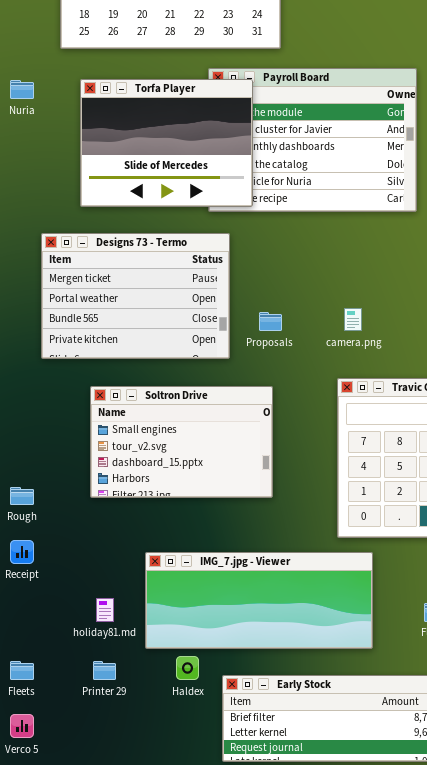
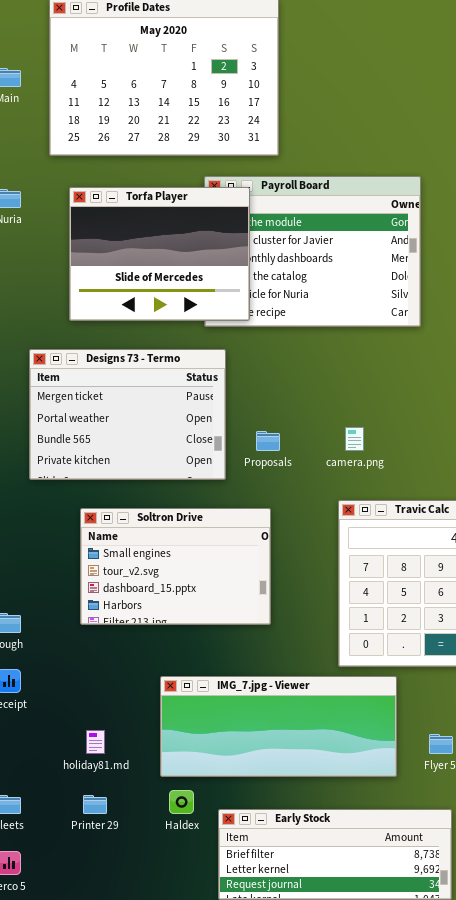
IMG_7.jpg - Viewer: [145,552,373,649] -> [160,676,397,777], moved

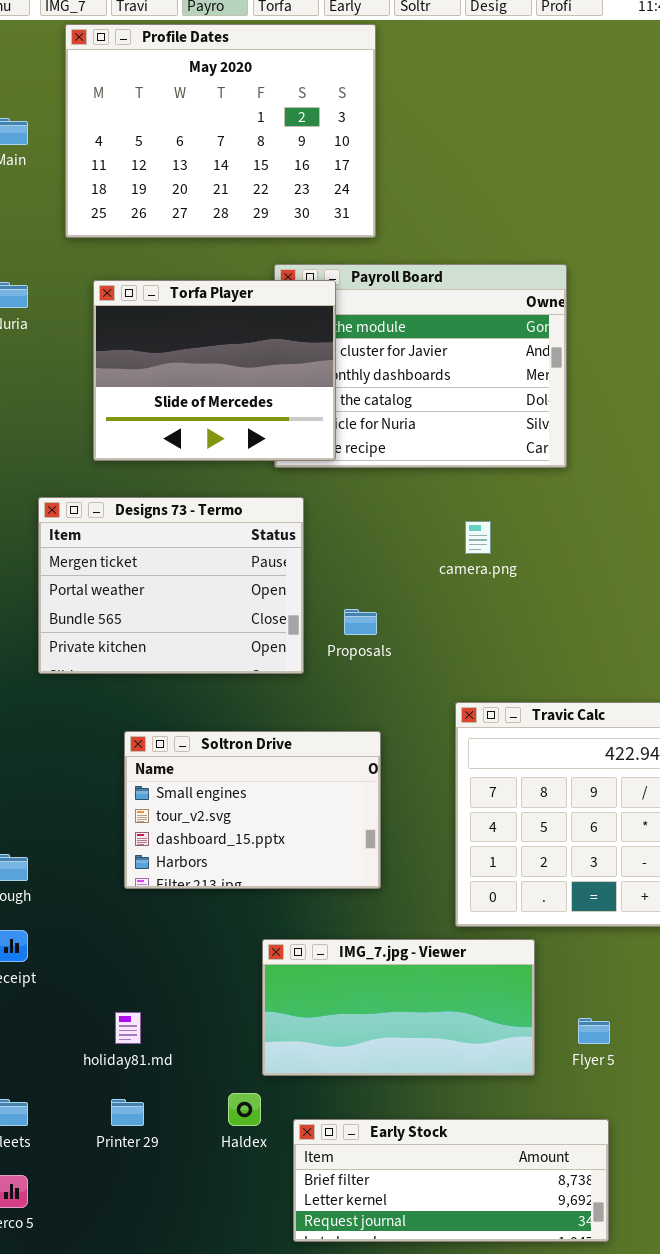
camera.png: [345,427,364,451] -> [465,521,491,554], moved
Soltron Drive: [80,508,271,625] -> [124,731,381,889], moved
IMG_7.jpg - Viewer: [160,676,397,777] -> [262,939,535,1076], resized

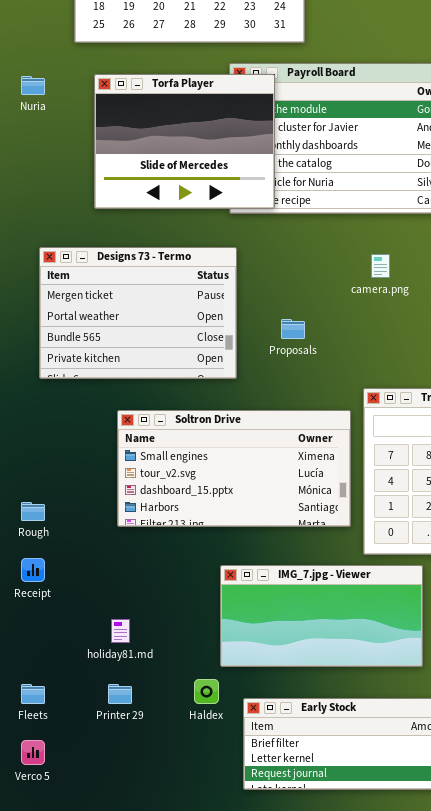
Designs 73 - Termo: [38,497,304,674] -> [39,247,237,379], moved
Soltron Drive: [124,731,381,889] -> [117,410,351,527], resized

